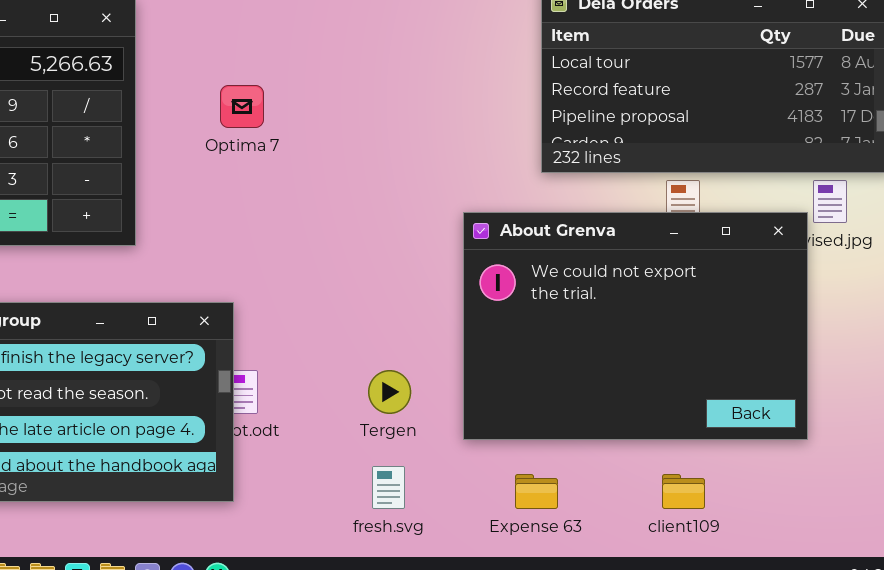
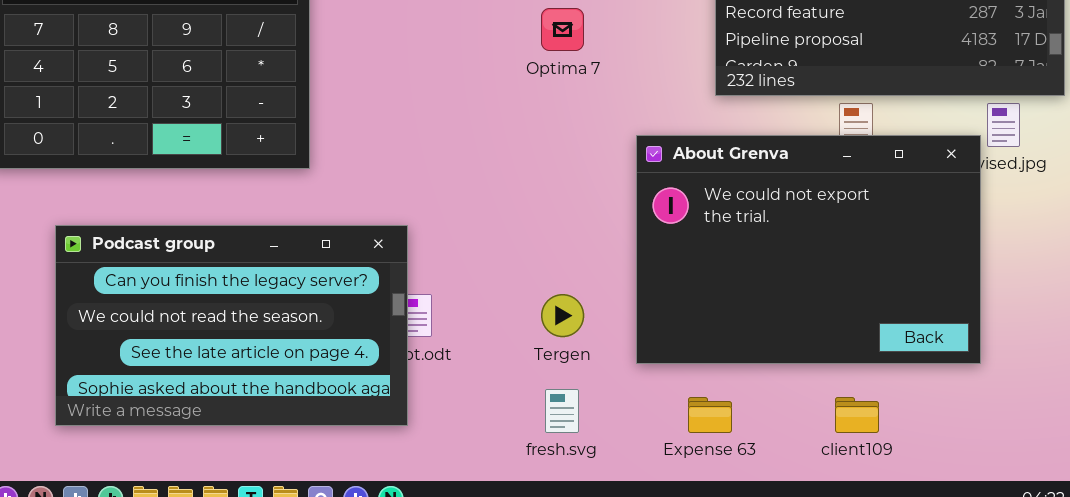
Optima 7: [220,85,264,128] -> [541,8,584,51], moved

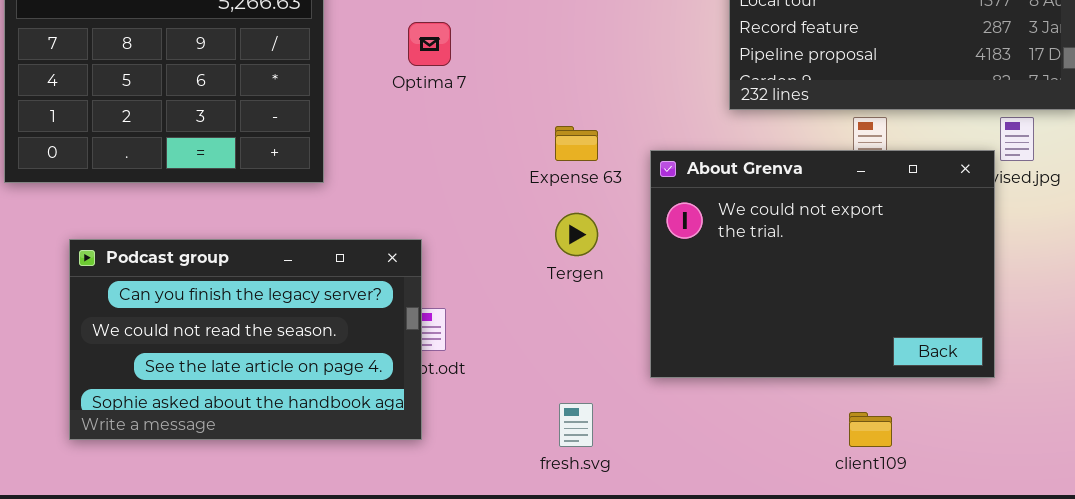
Optima 7: [541,8,584,51] -> [408,22,451,66], moved
Tergen: [541,294,584,337] -> [555,213,598,256], moved
Expense 63: [688,397,732,433] -> [555,126,598,161], moved

